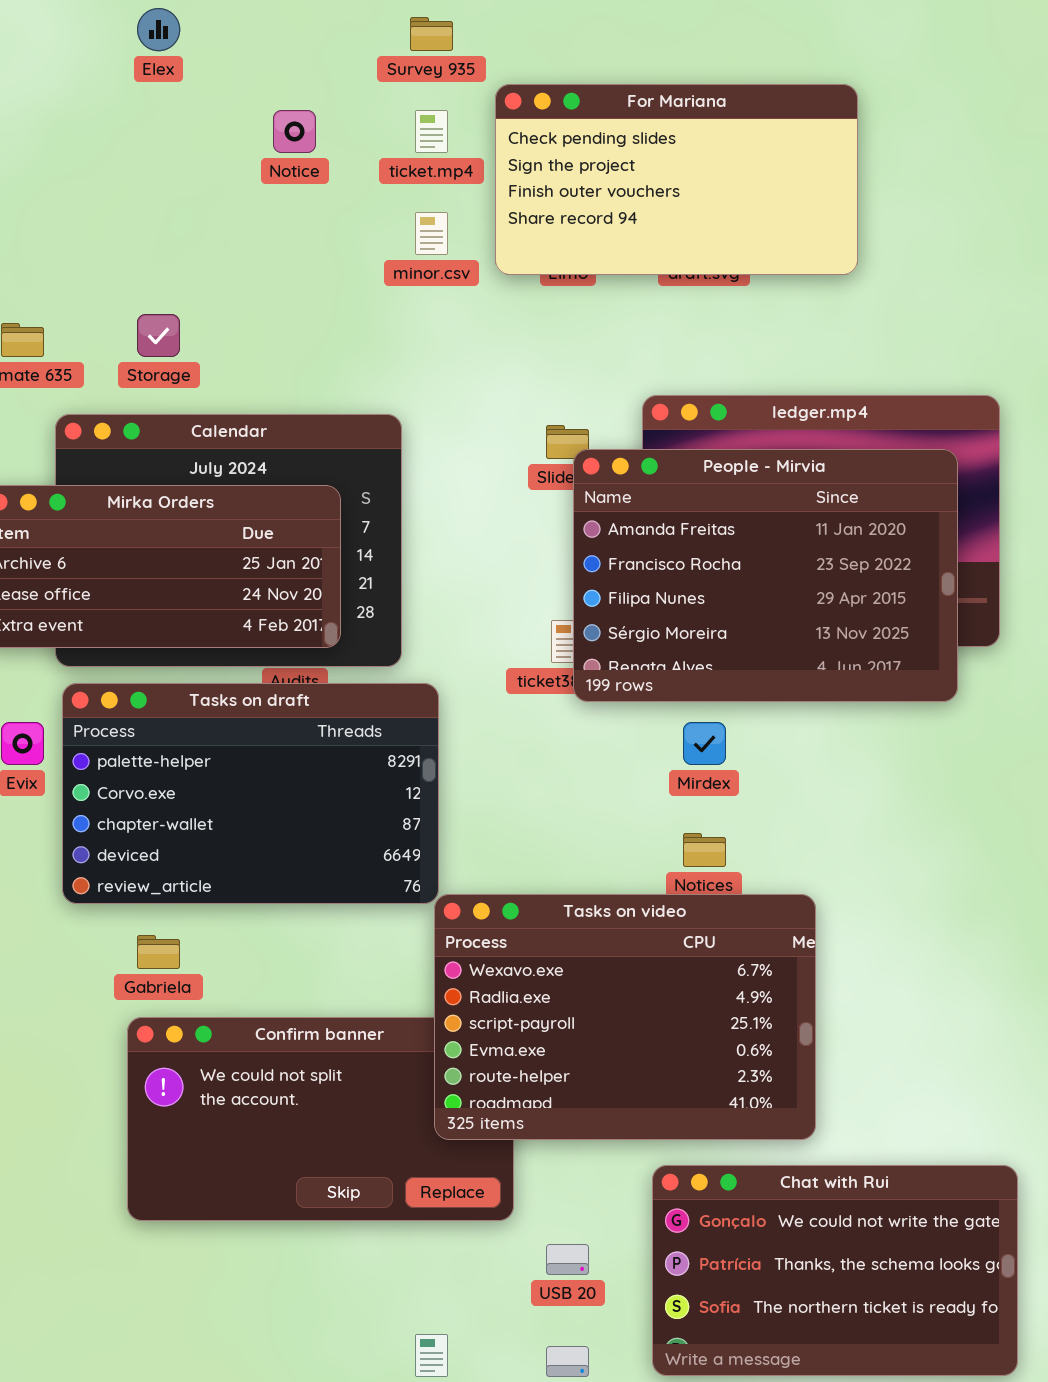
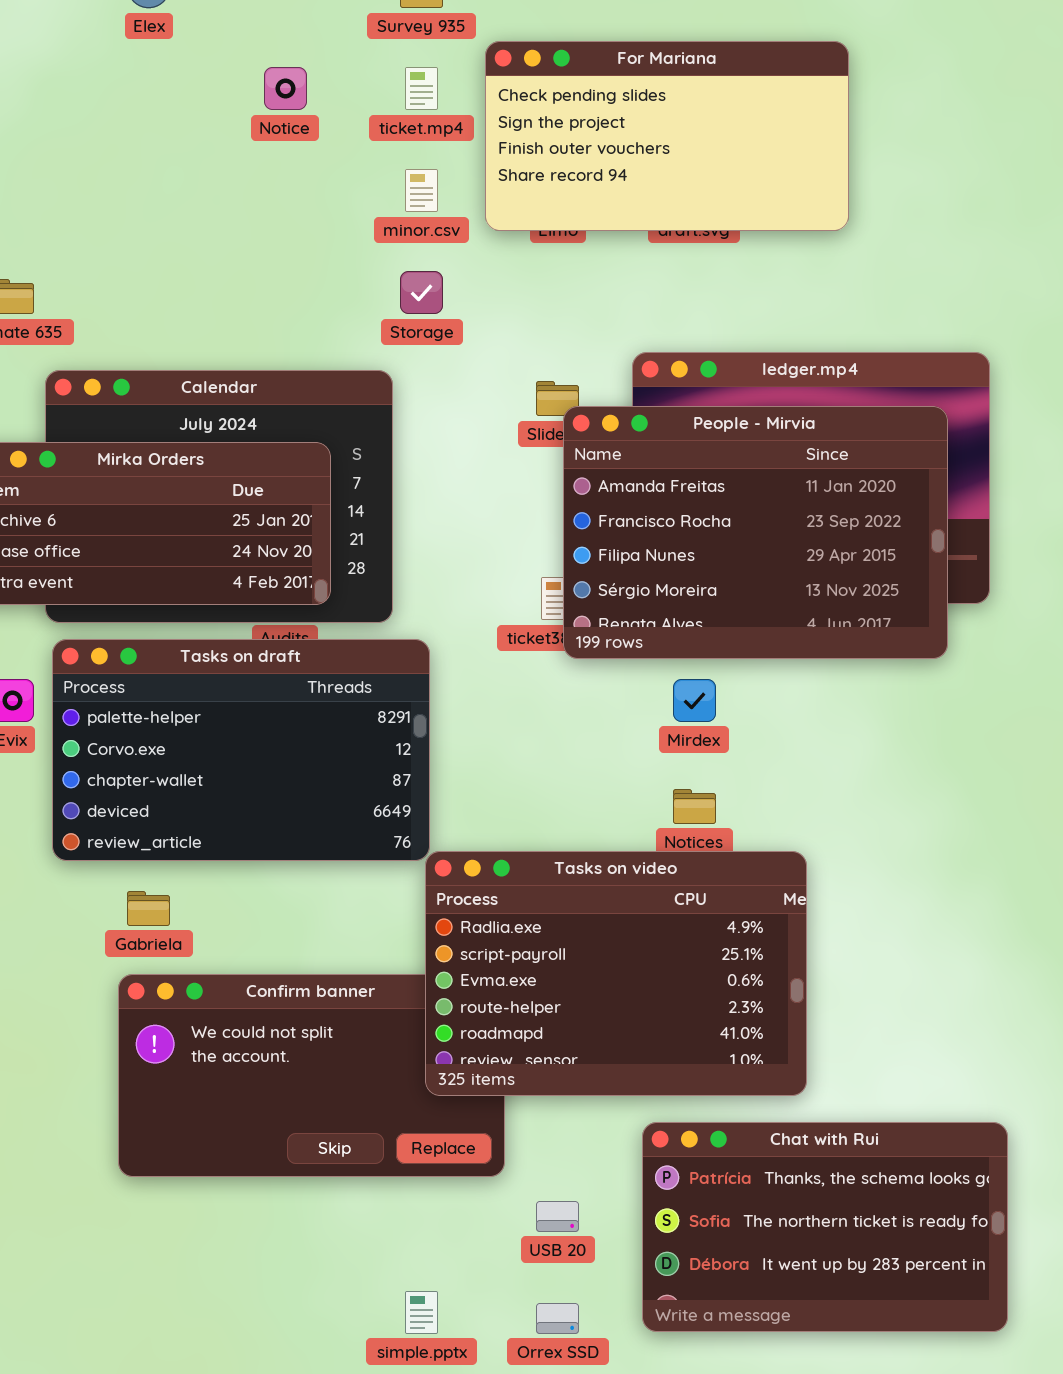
Storage: [137,314,180,357] -> [400,271,443,314], moved
Tasks on video: [434,894,816,1140] -> [425,851,807,1096], scrolled down 1 row
Chat with Rui: [652,1165,1018,1376] -> [642,1122,1008,1332], scrolled down 1 row

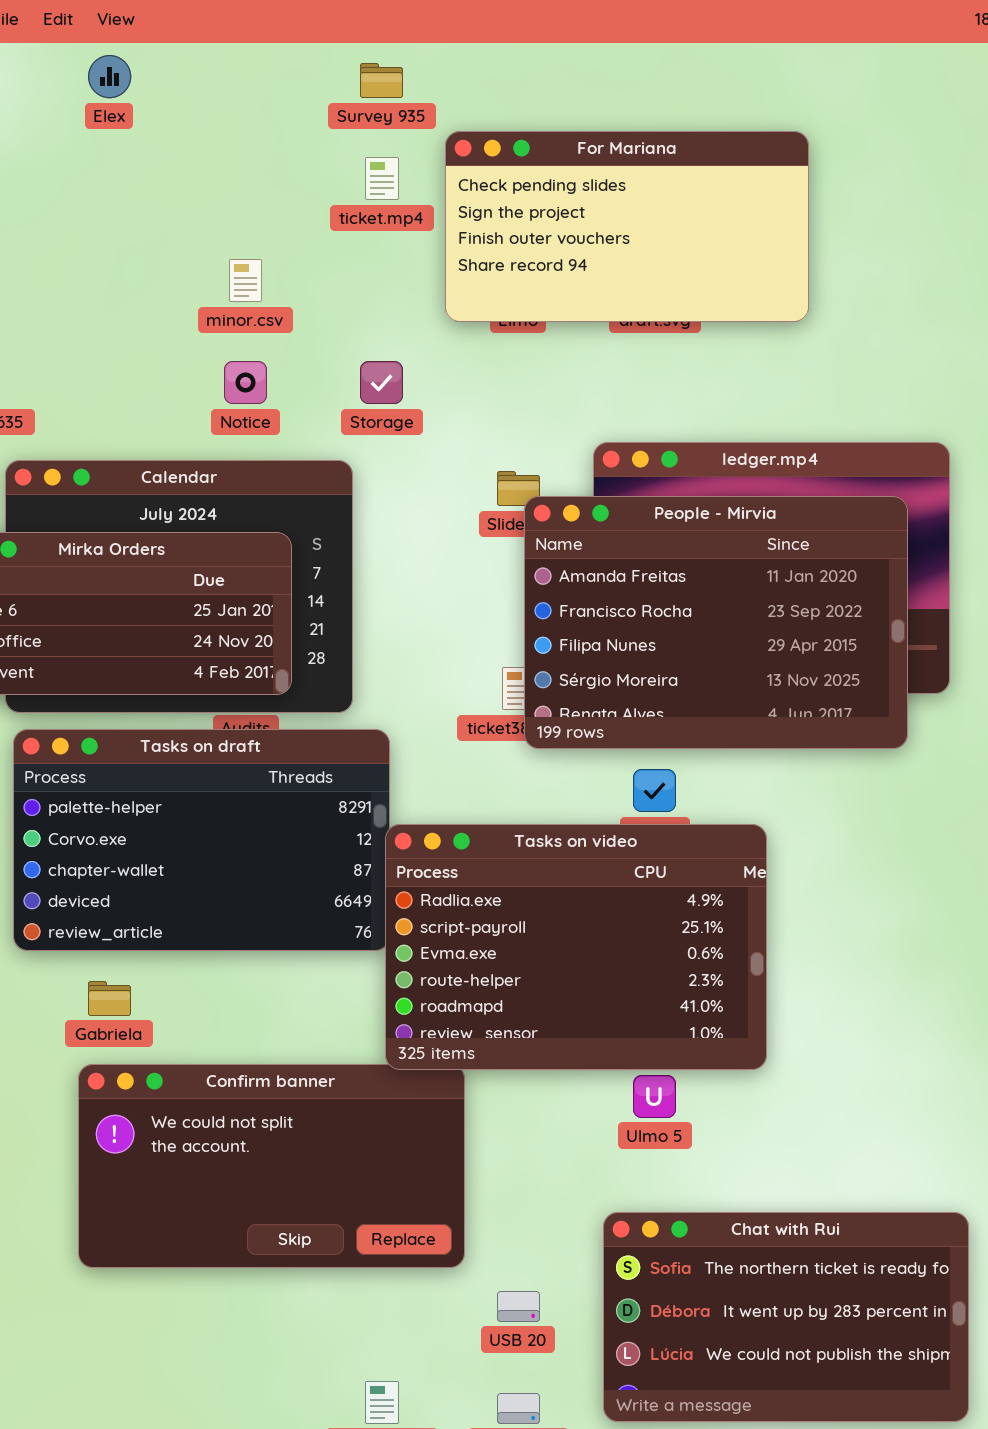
Notice: [264,67,307,110] -> [224,361,267,404], moved
minor.csv: [405,169,438,212] -> [229,259,262,302], moved
Tasks on video: [425,851,807,1096] -> [385,824,767,1070], moved
Chat with Rui: [642,1122,1008,1332] -> [603,1212,969,1422], scrolled down 1 row

